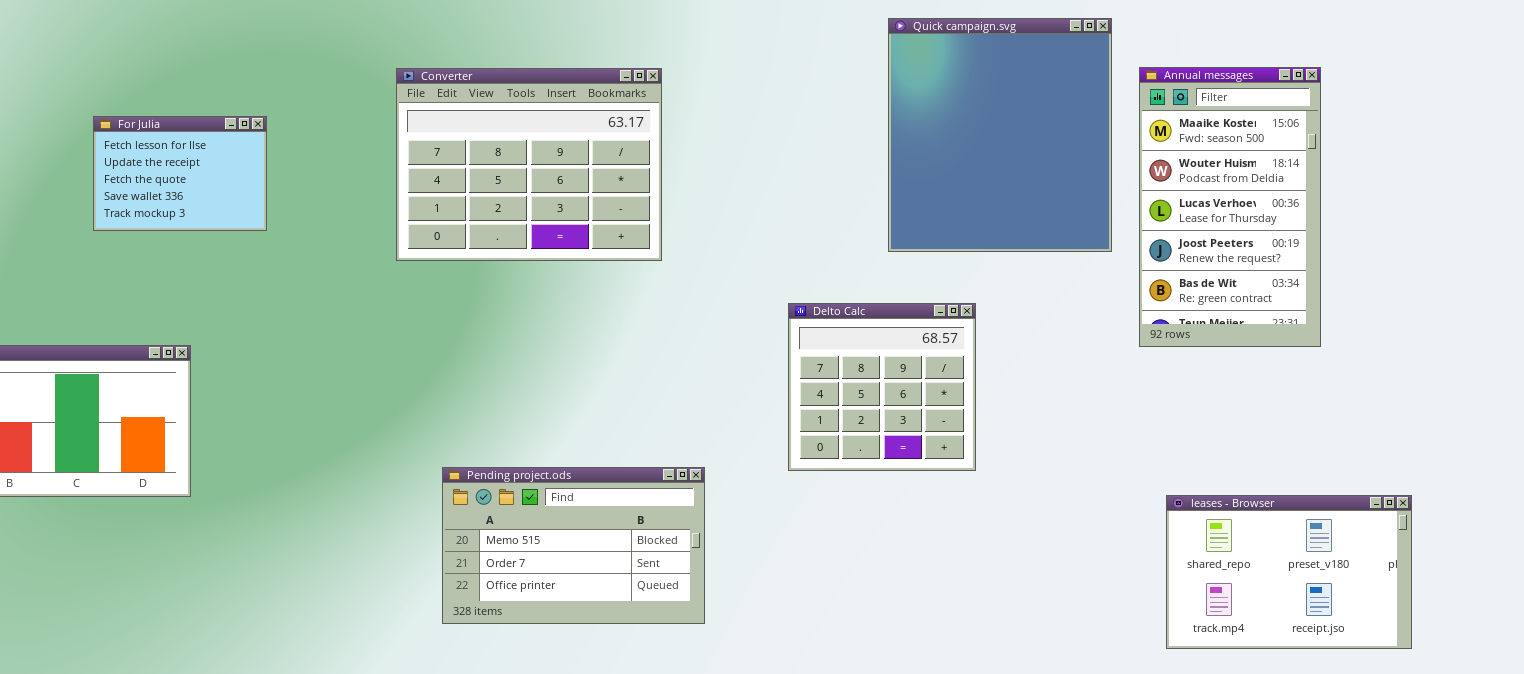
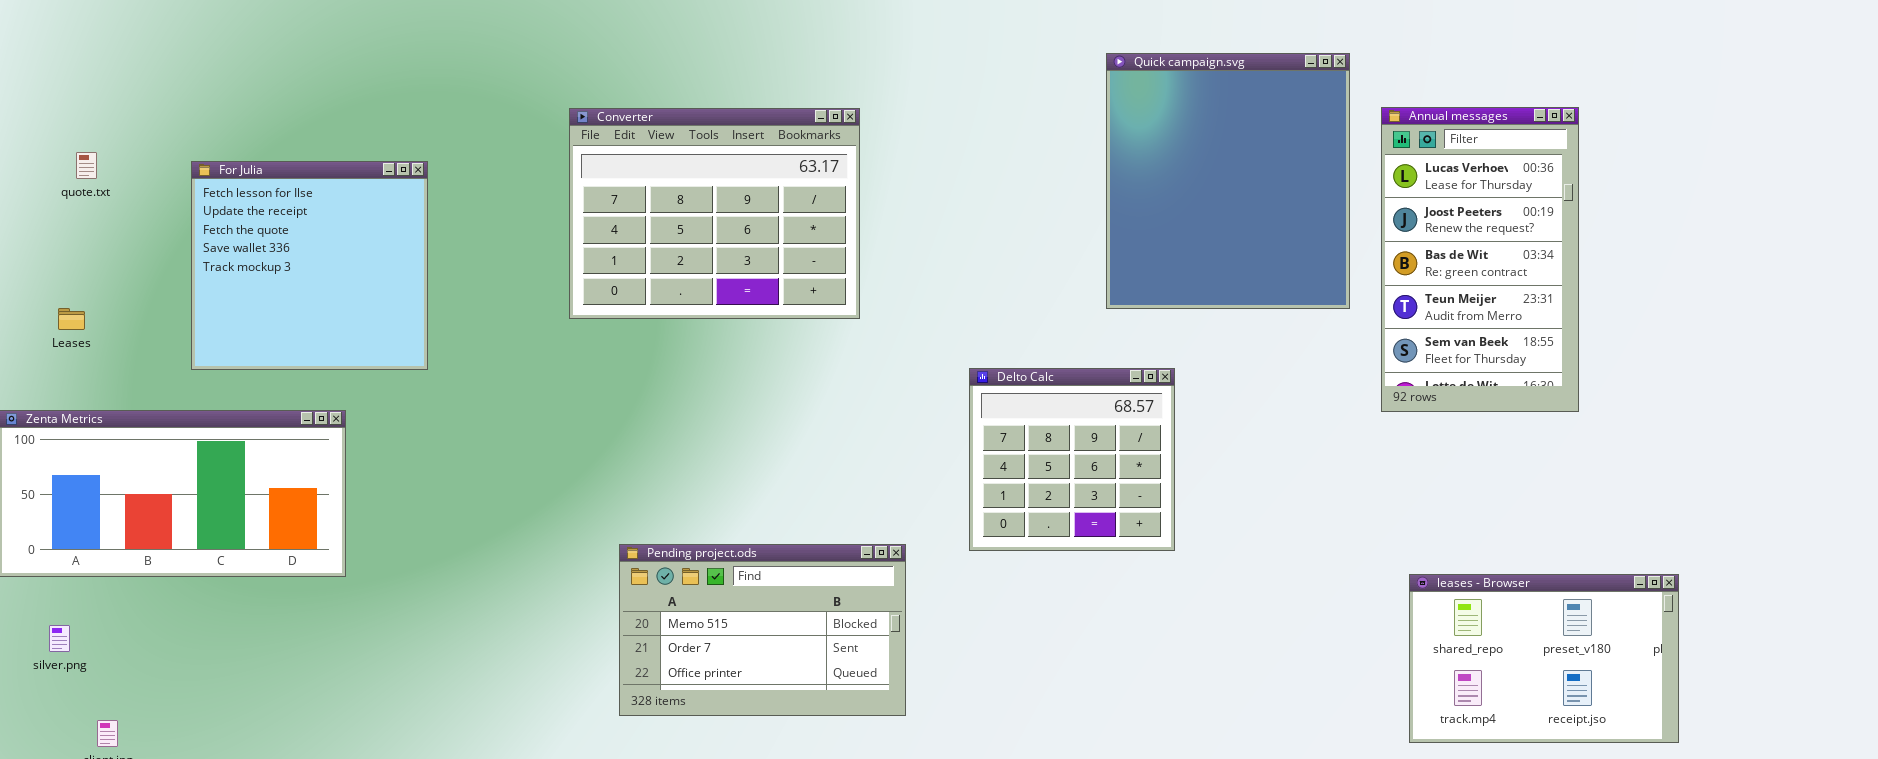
Annual messages: [1139,67,1321,347] -> [1381,107,1579,412], scrolled down 2 rows
For Julia: [93,116,267,231] -> [191,161,428,370], resized
Delto Calc: [788,303,976,471] -> [969,368,1175,551], moved

